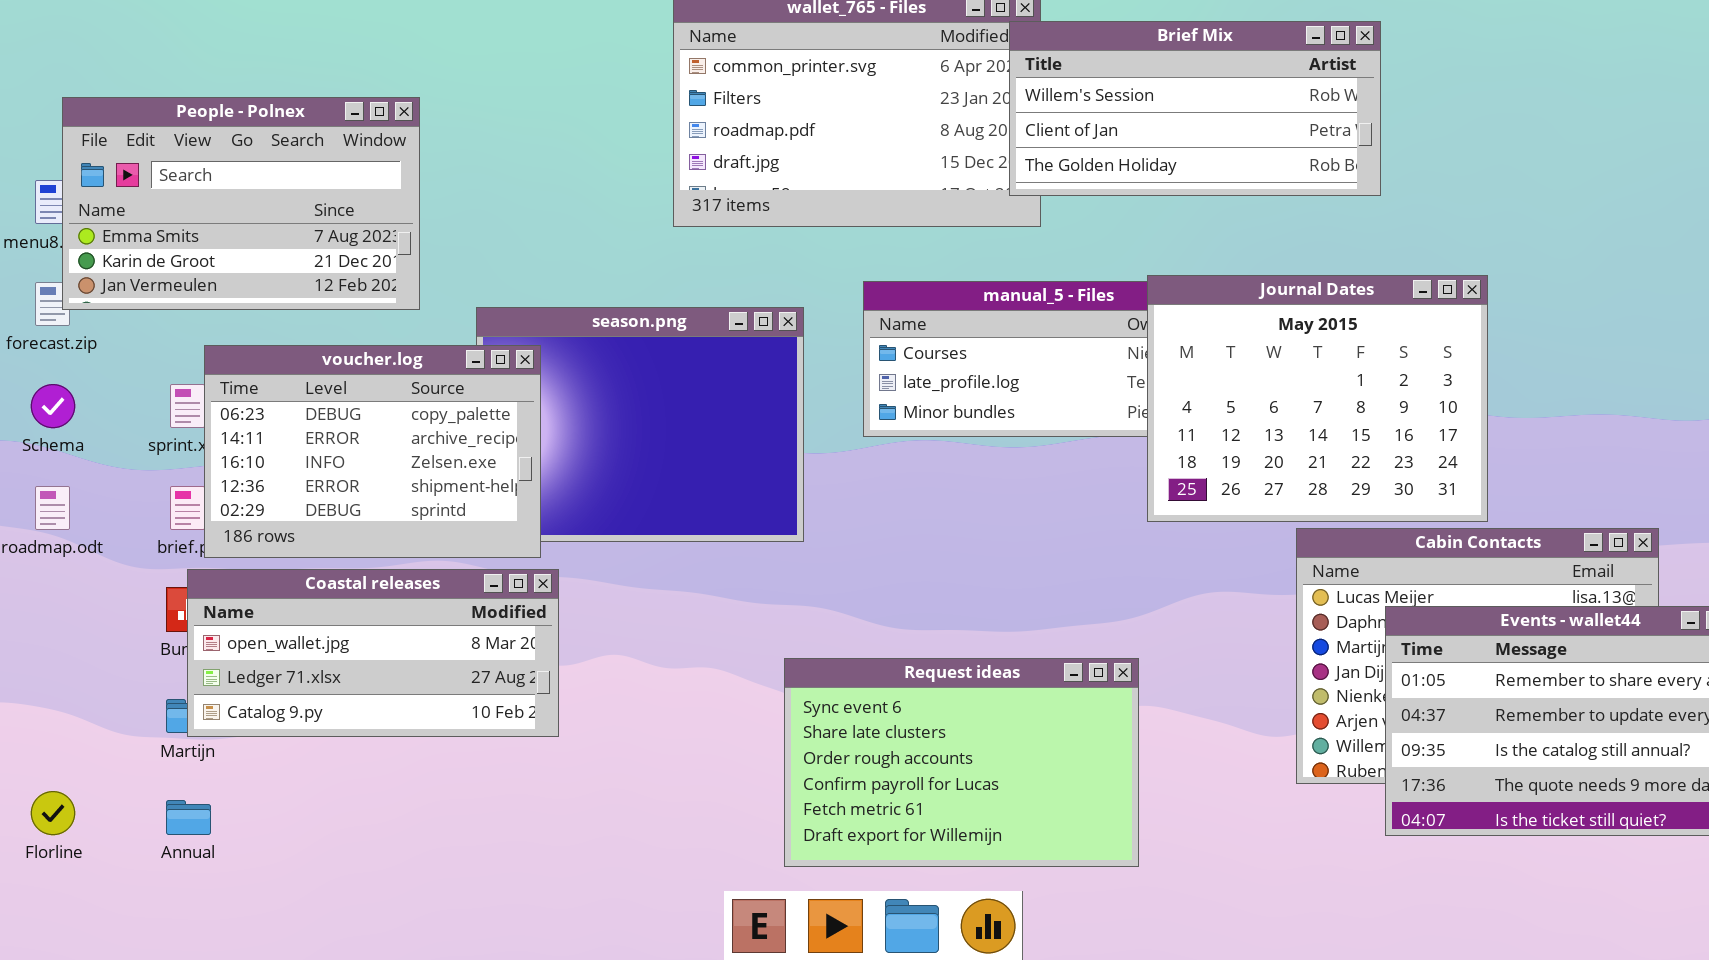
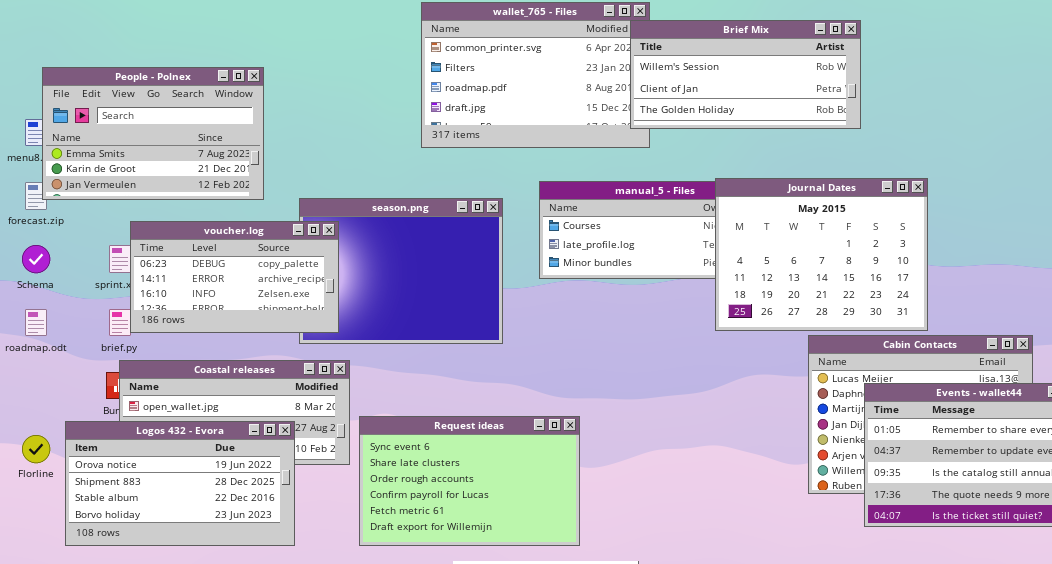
voucher.log: [204,345,541,558] -> [130,221,339,333], resized
Request ideas: [784,658,1139,867] -> [359,416,580,546], moved
Logos 432 - Evora: none -> [65,421,295,546], opened
Florline: [31,791,75,835] -> [22,435,50,463], moved

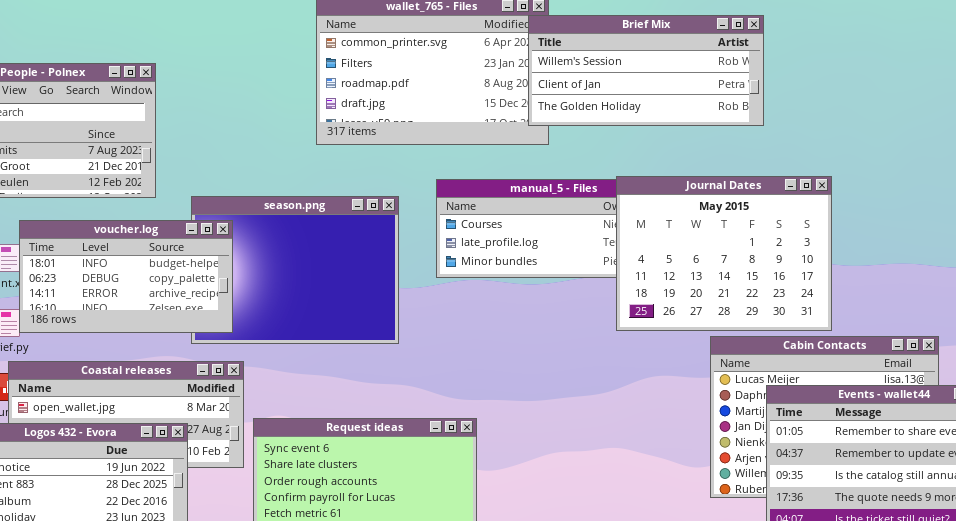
voucher.log: [130,221,339,333] -> [19,220,233,333], scrolled up 1 row

